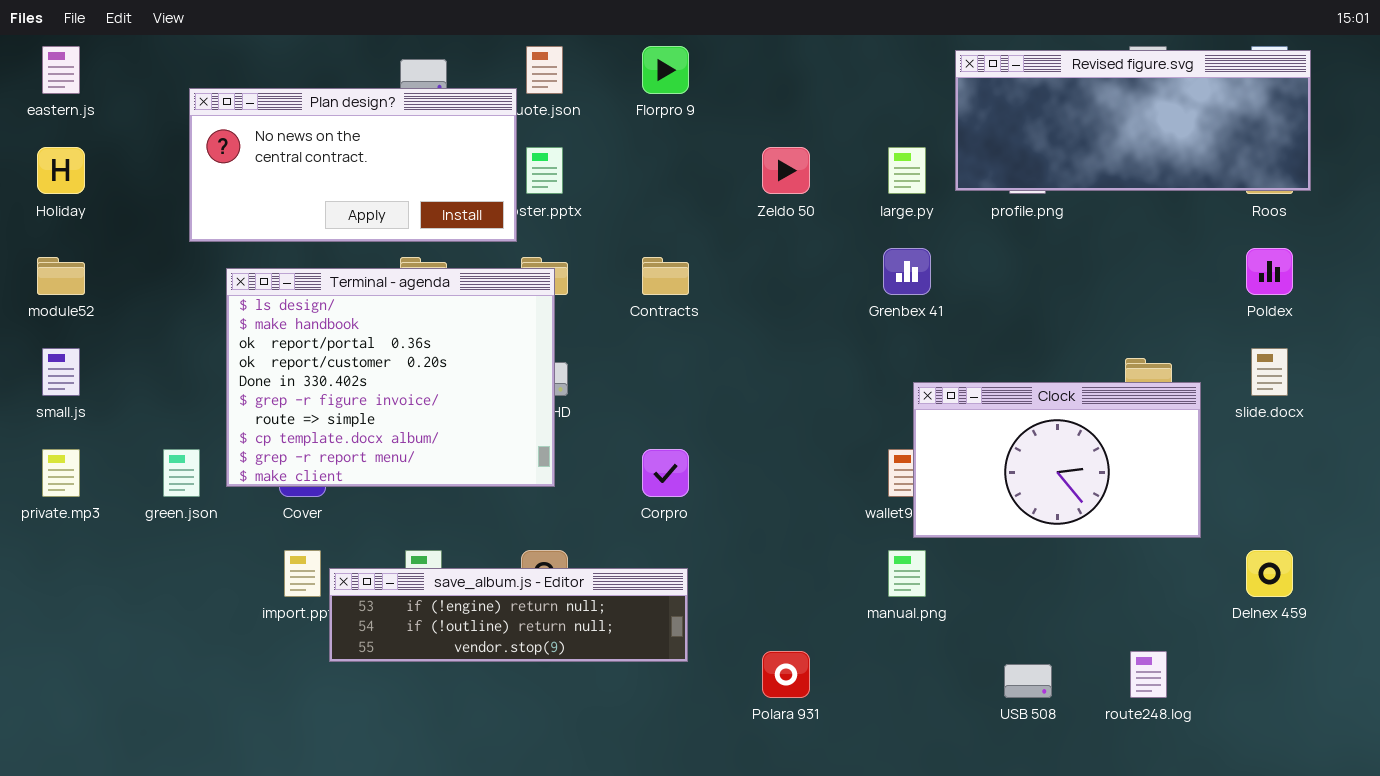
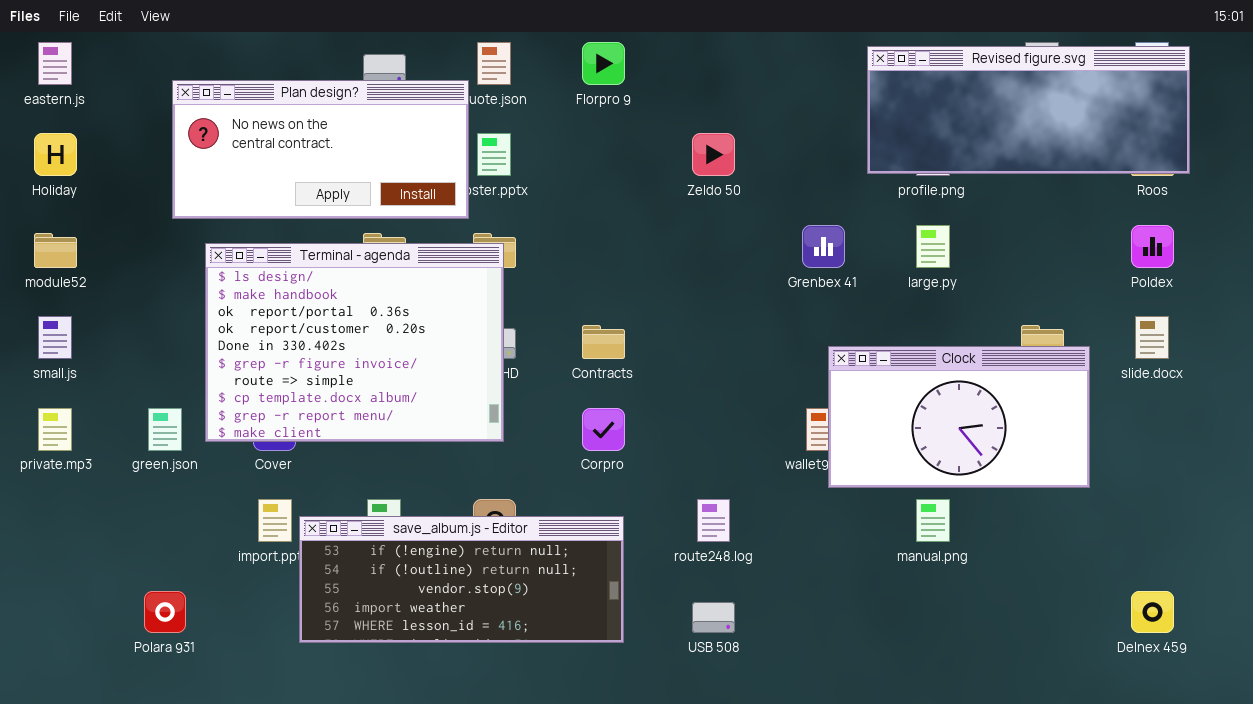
large.py: [888,147,926,194] -> [916,225,950,268], moved
Contracts: [642,257,689,295] -> [582,325,625,359], moved
manual.png: [888,550,926,597] -> [916,499,950,542], moved
Delnex 459: [1246,550,1293,597] -> [1131,591,1174,633], moved
save_album.js - Editor: [329,568,688,662] -> [299,516,624,643], resized
Polara 931: [762,651,810,698] -> [144,591,186,633], moved
route248.log: [1130,651,1167,698] -> [697,499,730,542], moved
USB 508: [1004,664,1052,698] -> [692,602,735,633], moved

